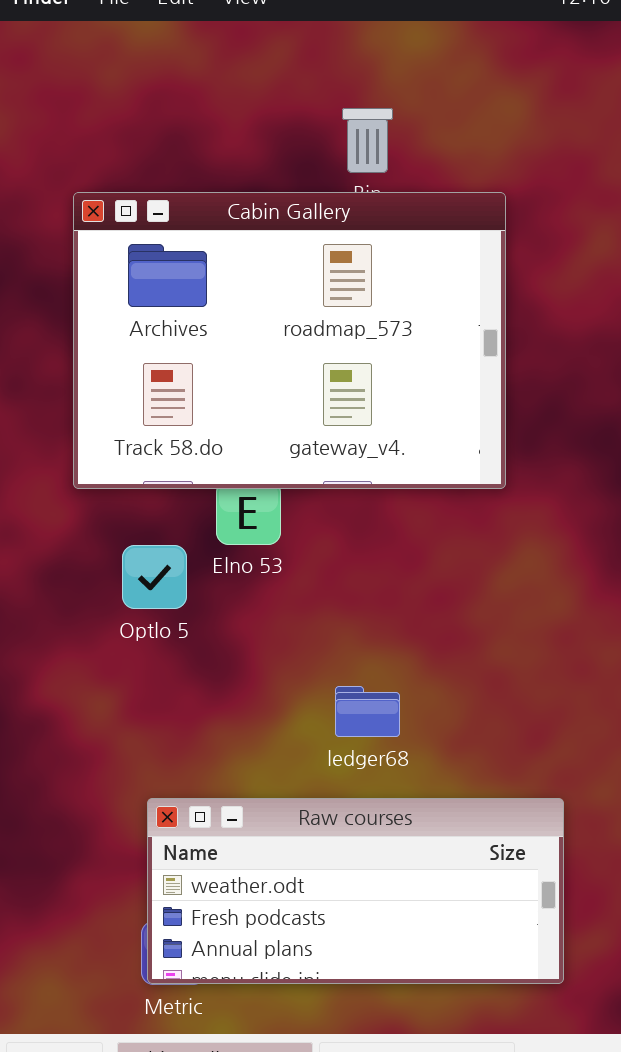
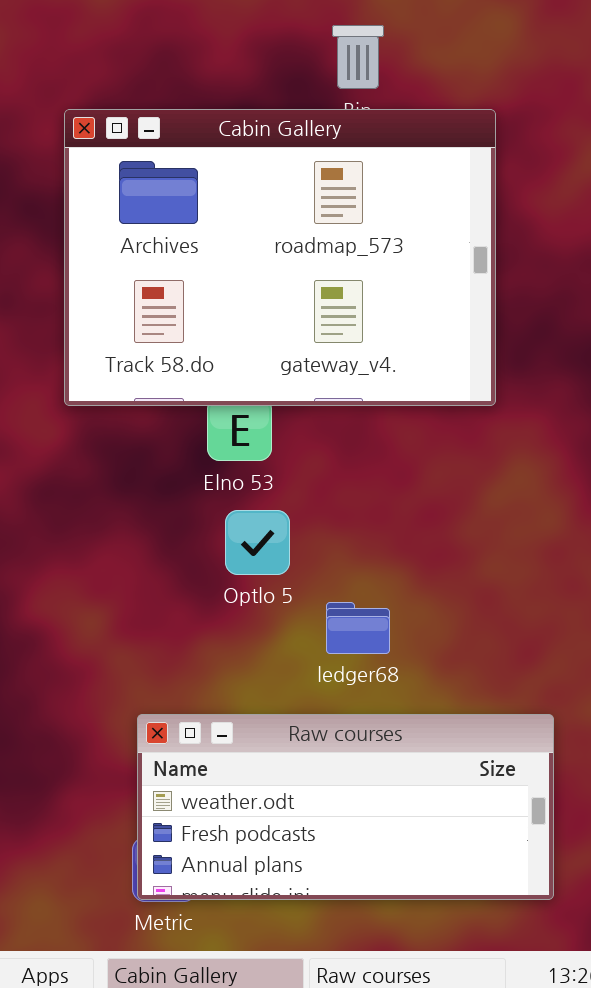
Optlo 5: [122,545,187,609] -> [225,510,290,575], moved

